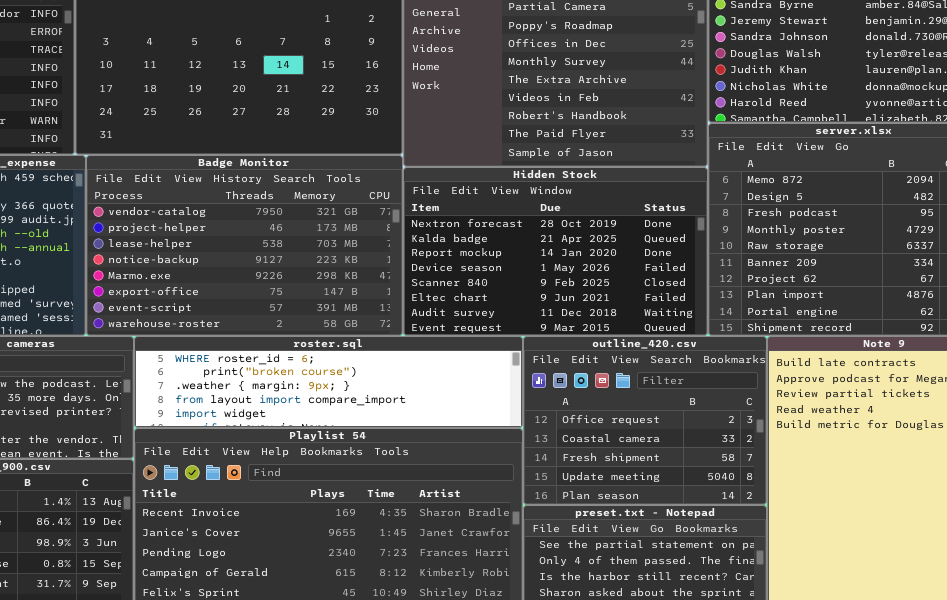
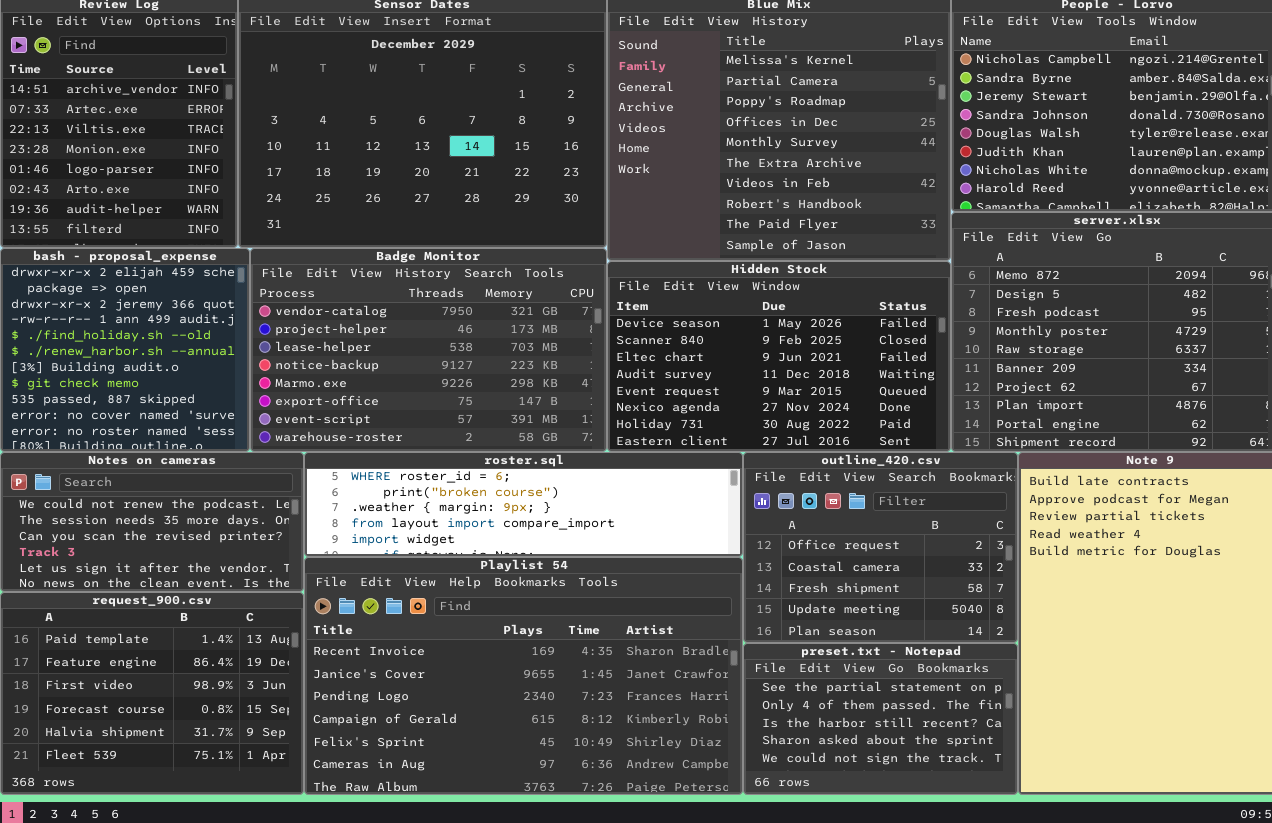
Hidden Stock: [403,167,708,336] -> [607,261,951,452], scrolled down 3 rows

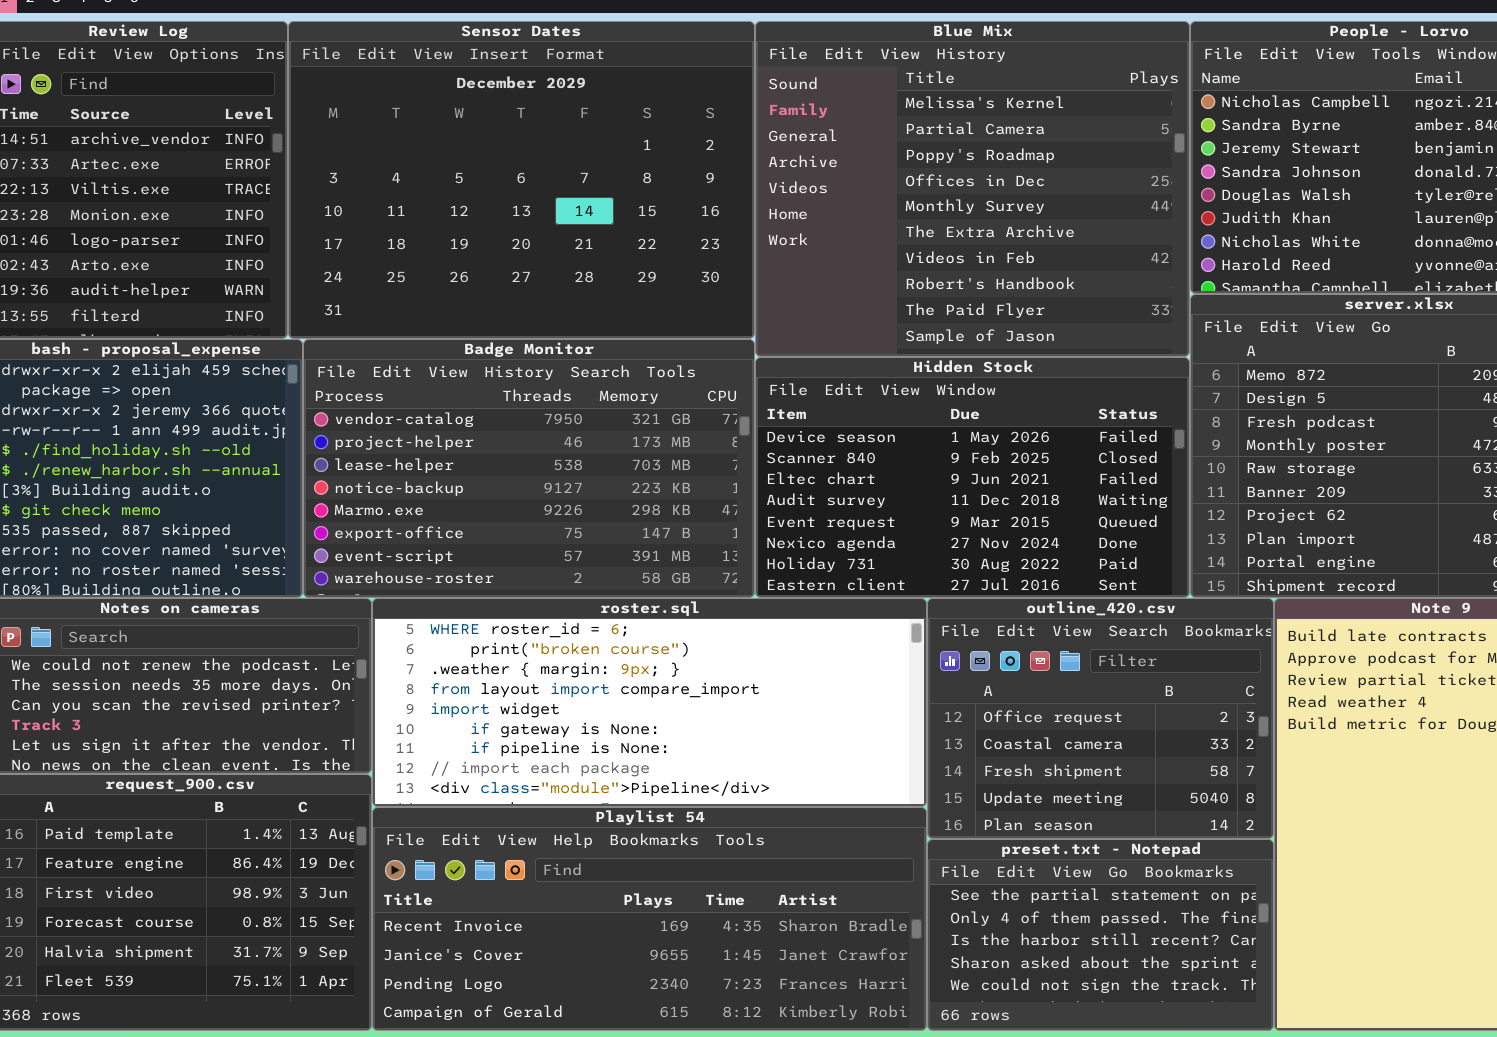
roster.sql: [304,452,743,557] -> [372,598,927,807], resized
Playlist 54: [304,557,743,795] -> [372,807,927,1031], resized

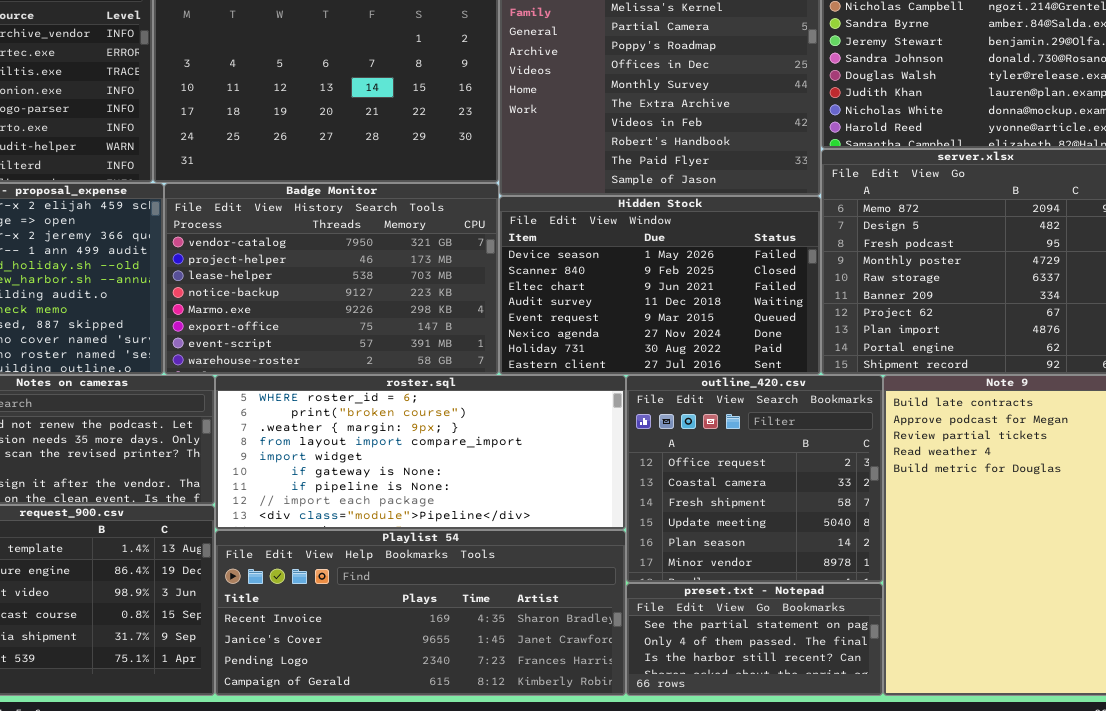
outline_420.csv: [927,598,1274,839] -> [626,375,883,583], resized
preset.txt - Notepad: [927,839,1274,1031] -> [626,583,883,696], resized

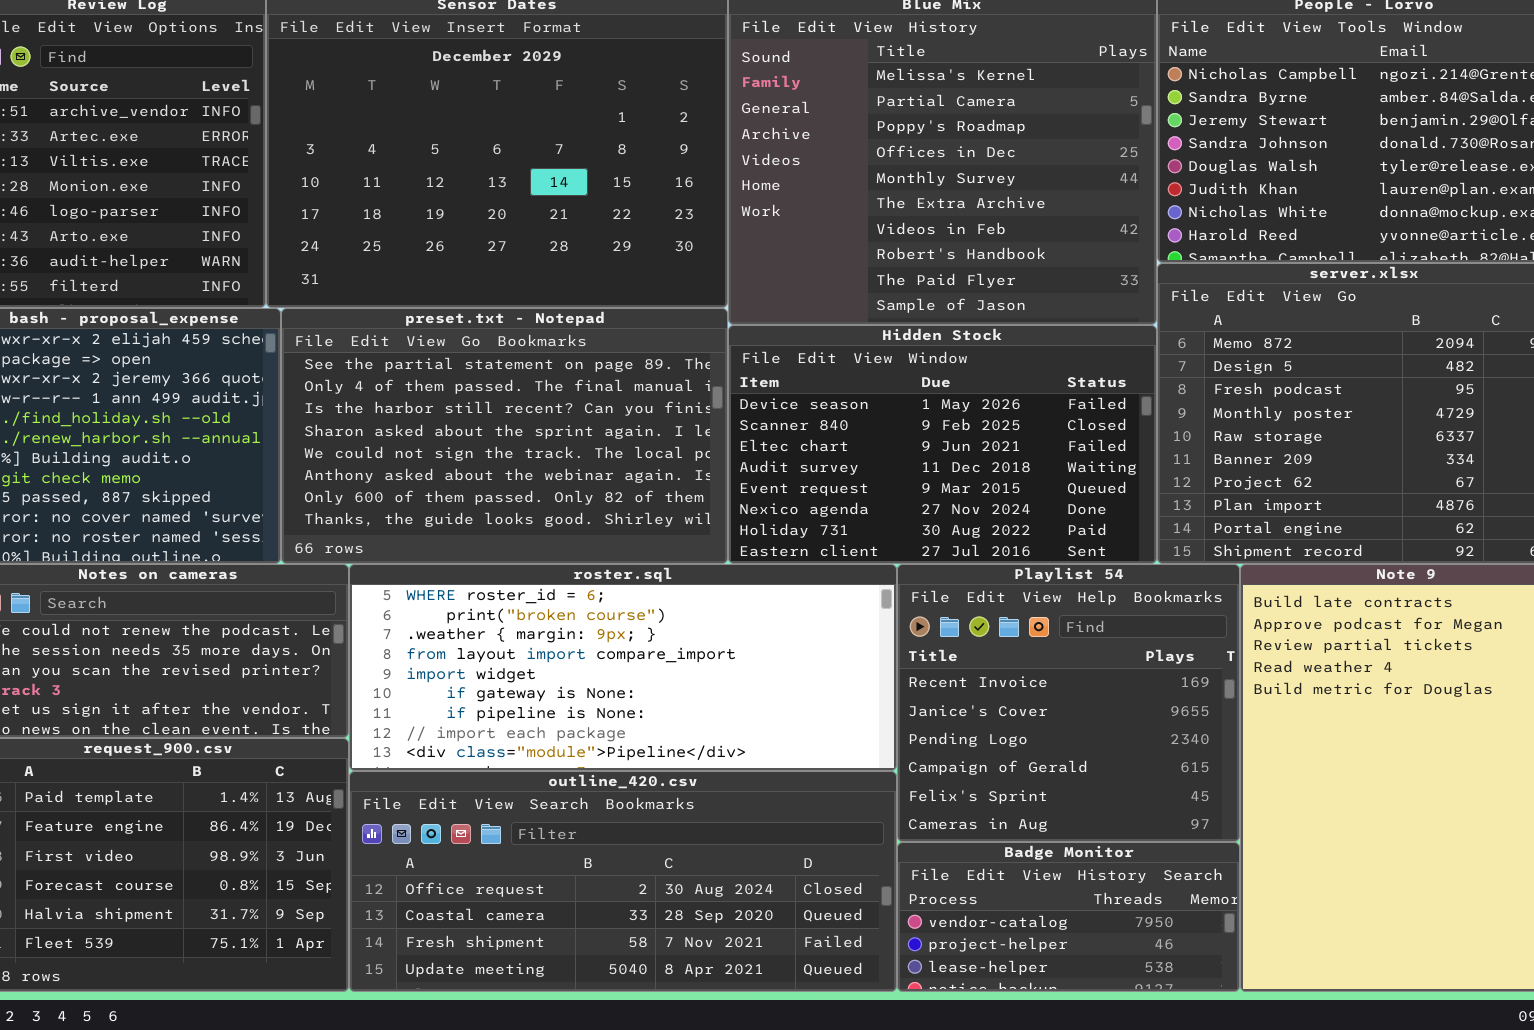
Badge Monitor: [164,183,499,375] -> [897,842,1240,992], moved, resized
outline_420.csv: [626,375,883,583] -> [349,771,897,992], moved, resized
Playlist 54: [215,530,626,696] -> [897,564,1240,842], moved, resized
preset.txt - Notepad: [626,583,883,696] -> [281,308,728,564], moved, resized

